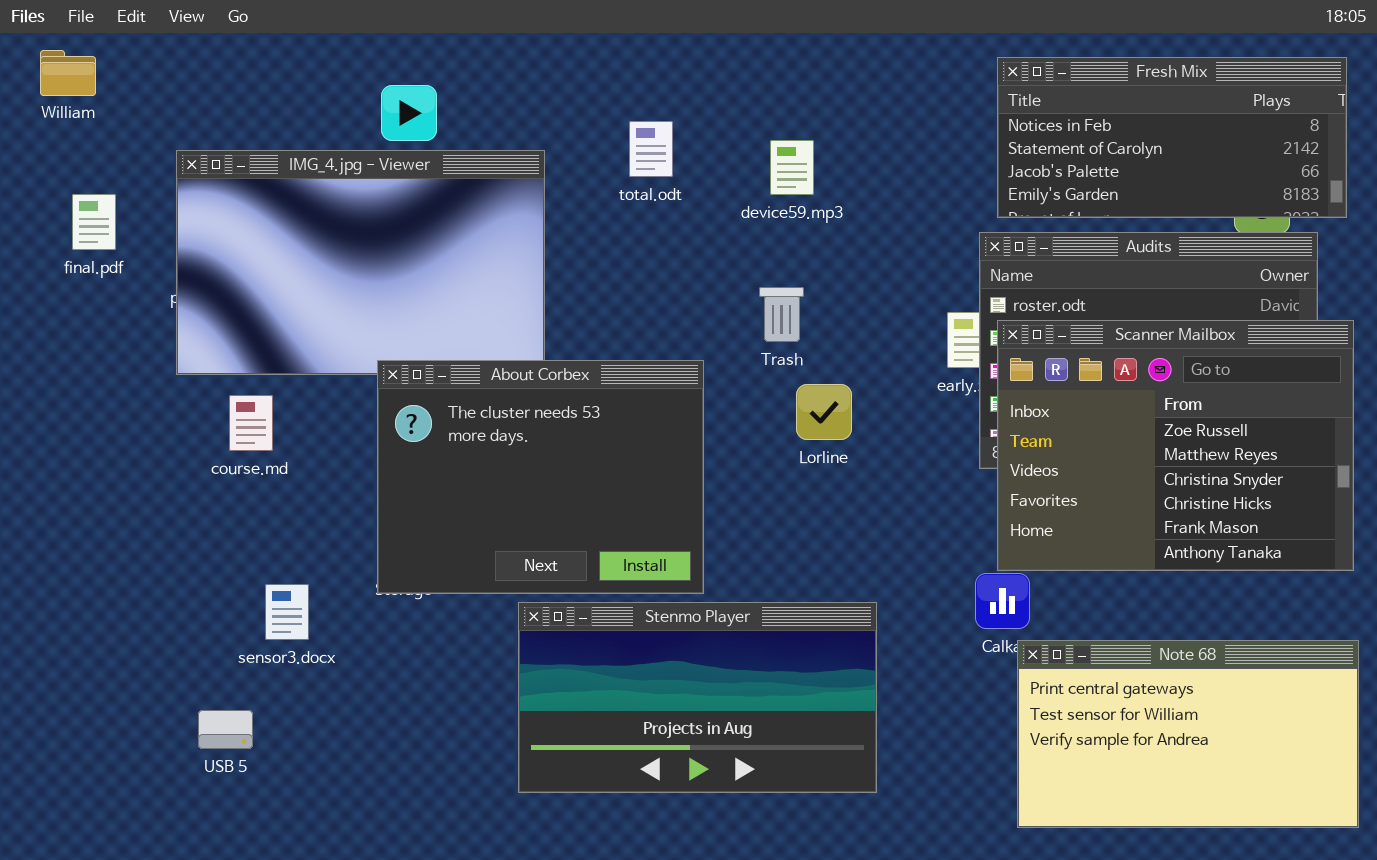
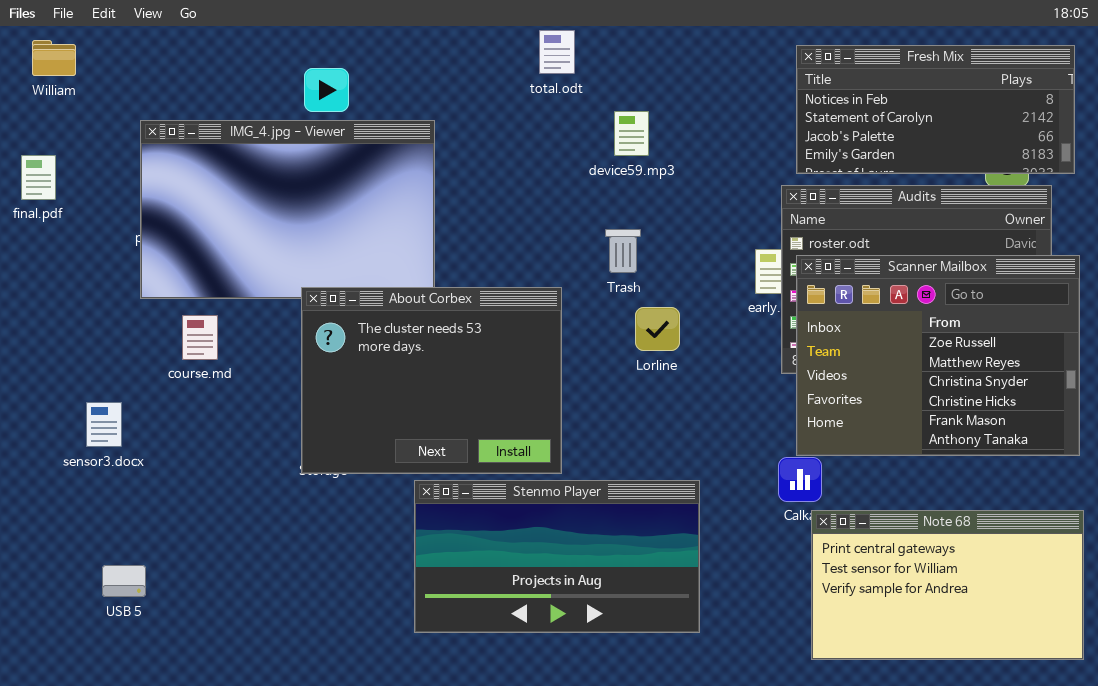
total.odt: [629,121,673,177] -> [539,30,575,74], moved
final.pdf: [72,194,116,250] -> [21,155,56,200], moved
sensor3.docx: [265,584,309,640] -> [86,402,122,447], moved
USB 5: [198,710,253,749] -> [102,565,146,597], moved

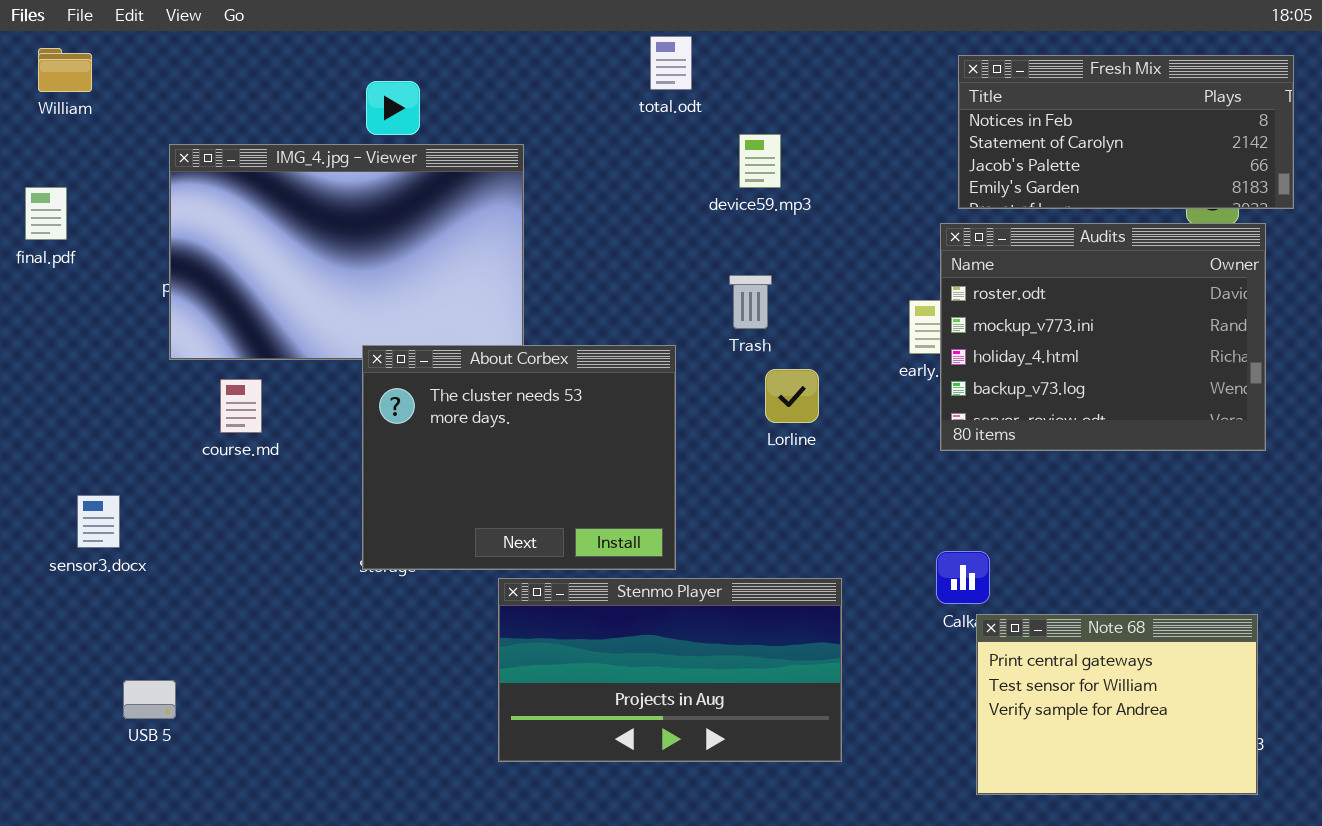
Scanner Mailbox: [796,255,1080,456] -> none, closed
sensor3.docx: [86,402,122,447] -> [77,495,120,548], moved
Note 68: [811,510,1084,660] -> [976,614,1258,795], resized

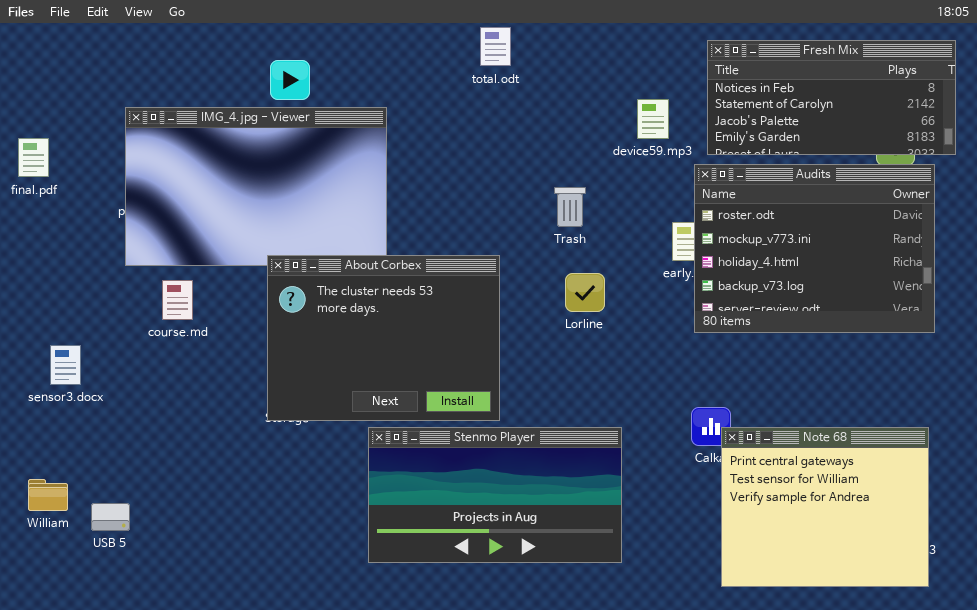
William: [38,48,92,92] -> [28,479,68,511], moved
device59.mp3: [739,134,781,188] -> [637,99,669,139], moved
Trash: [729,275,772,329] -> [554,187,586,227], moved
sensor3.docx: [77,495,120,548] -> [50,345,81,385], moved
Note 68: [976,614,1258,795] -> [721,427,929,587], resized

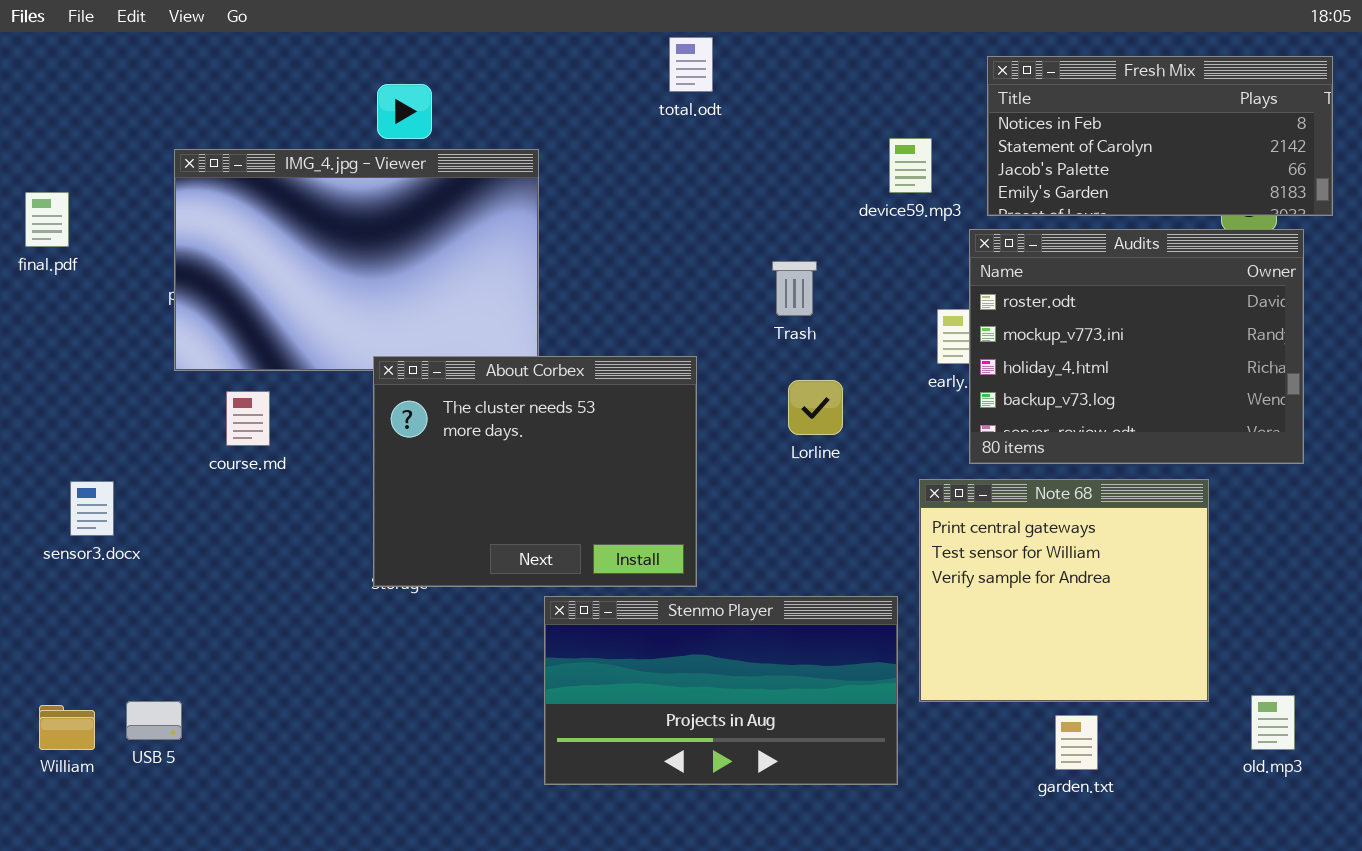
Stenmo Player: [368,427,622,563] -> [544,596,898,785], moved
Note 68: [721,427,929,587] -> [919,479,1209,702], moved
William: [28,479,68,511] -> [39,705,95,750], moved

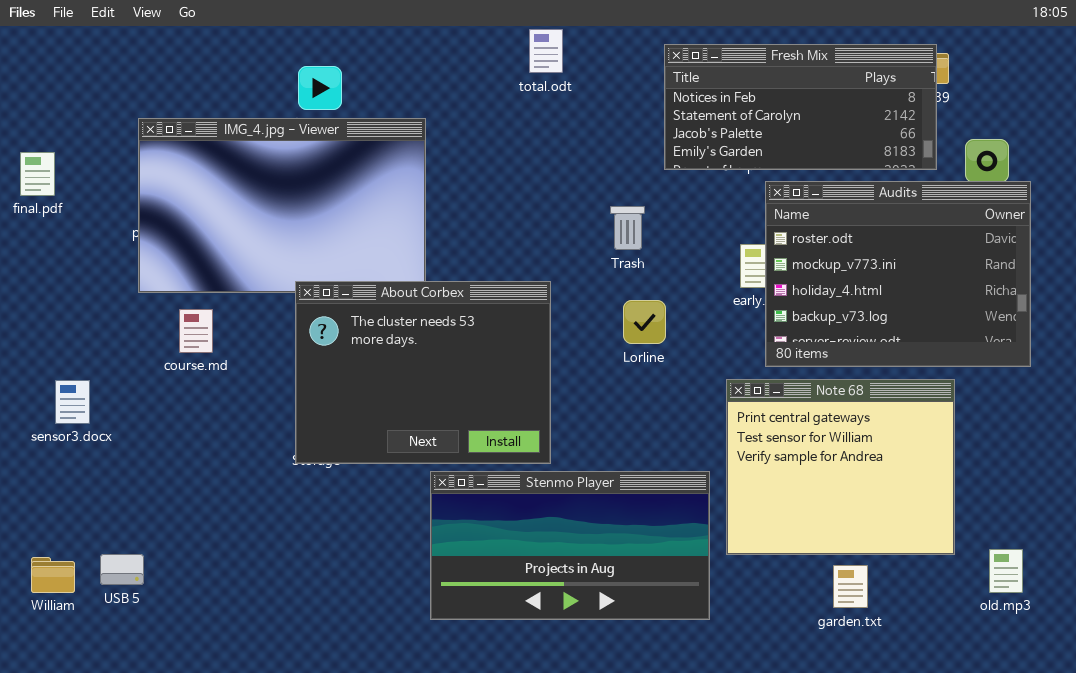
Fresh Mix: [987,56,1333,216] -> [664,44,937,170], moved

